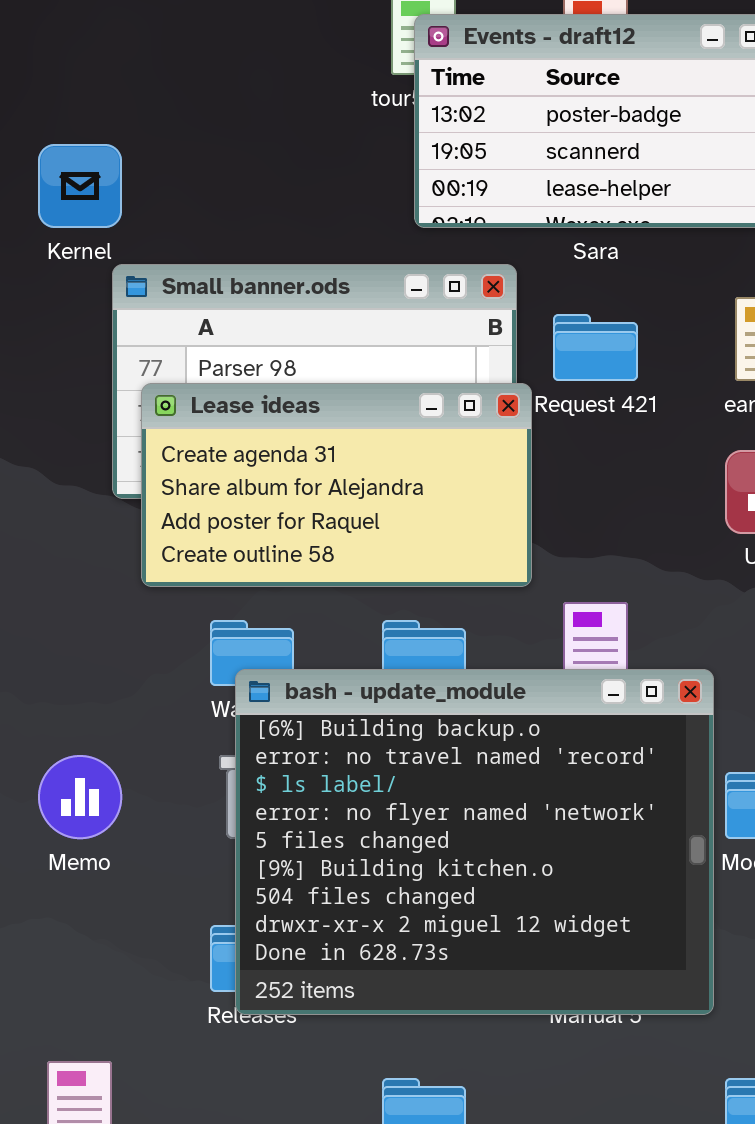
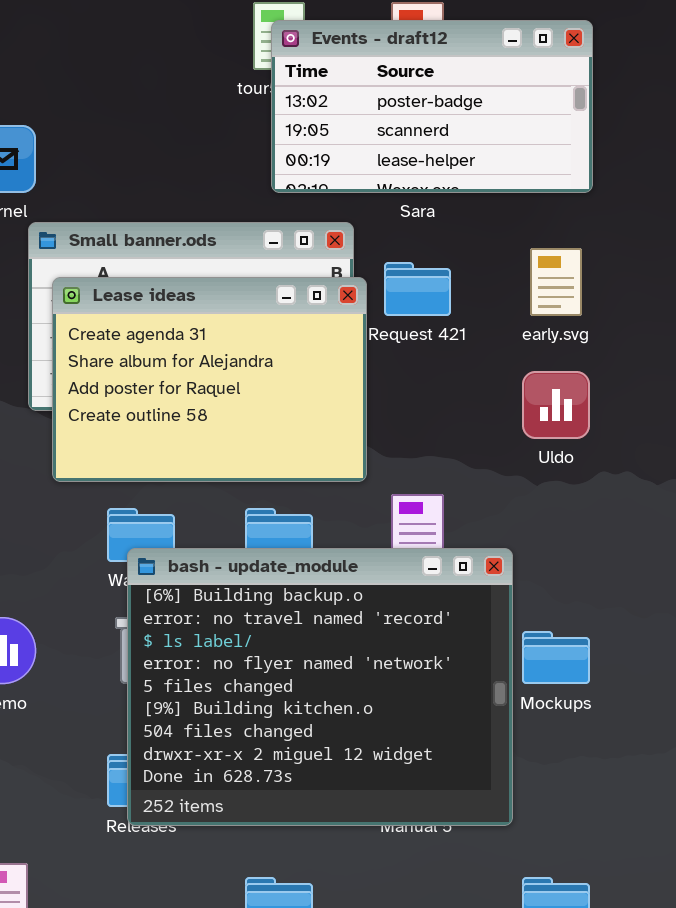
Lease ideas: [141,383,532,587] -> [52,277,367,482], resized

